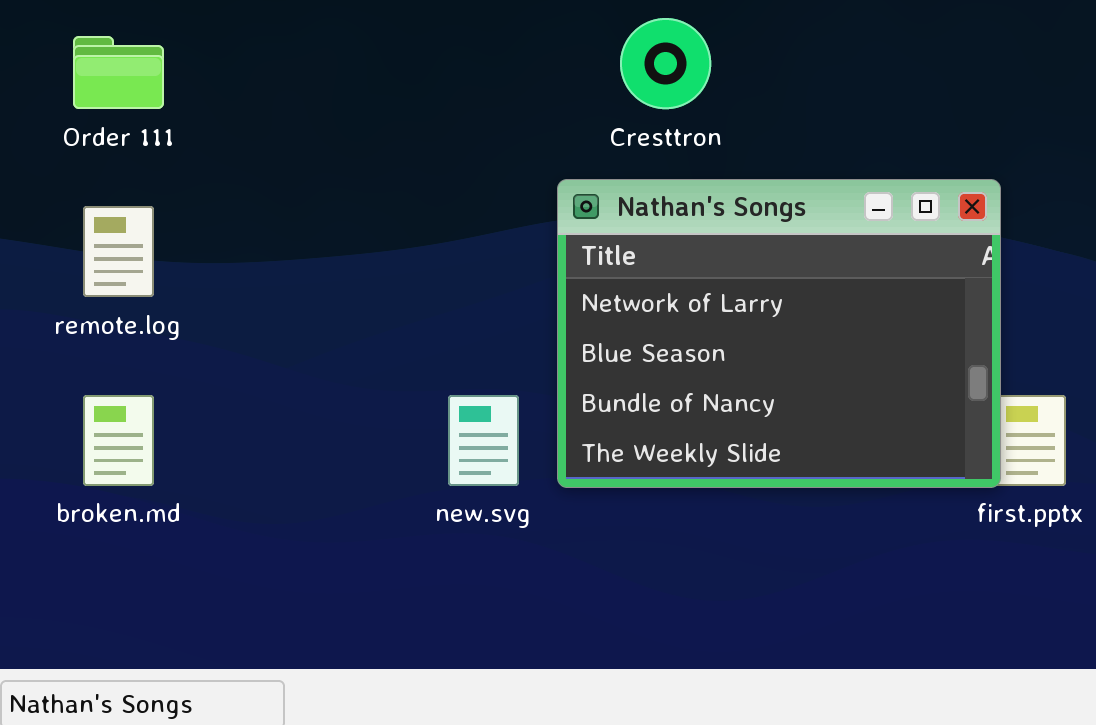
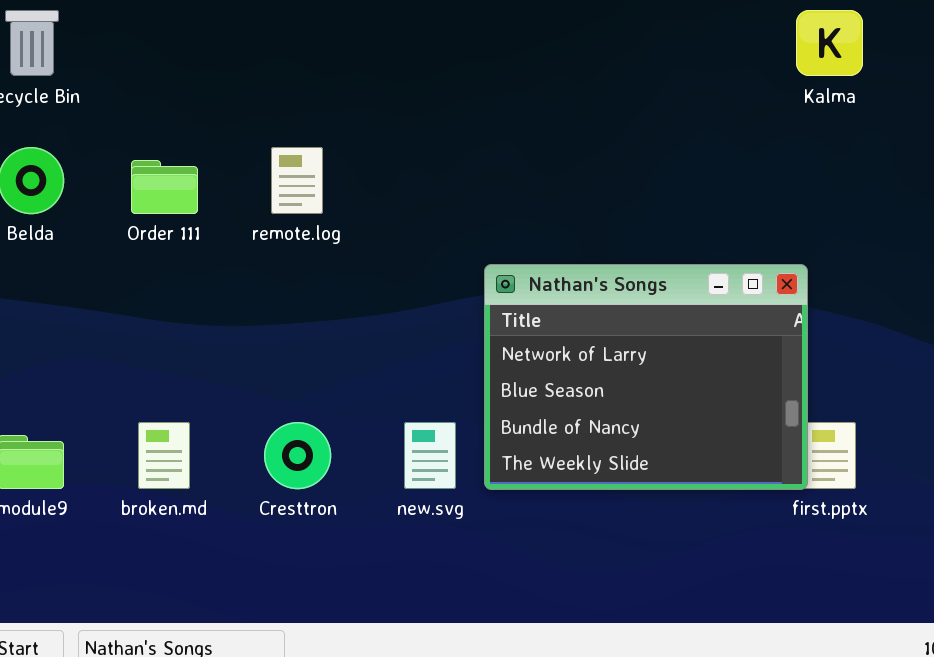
Cresttron: [620,18,711,109] -> [264,422,331,489], moved
remote.log: [83,206,154,297] -> [271,147,323,214], moved

